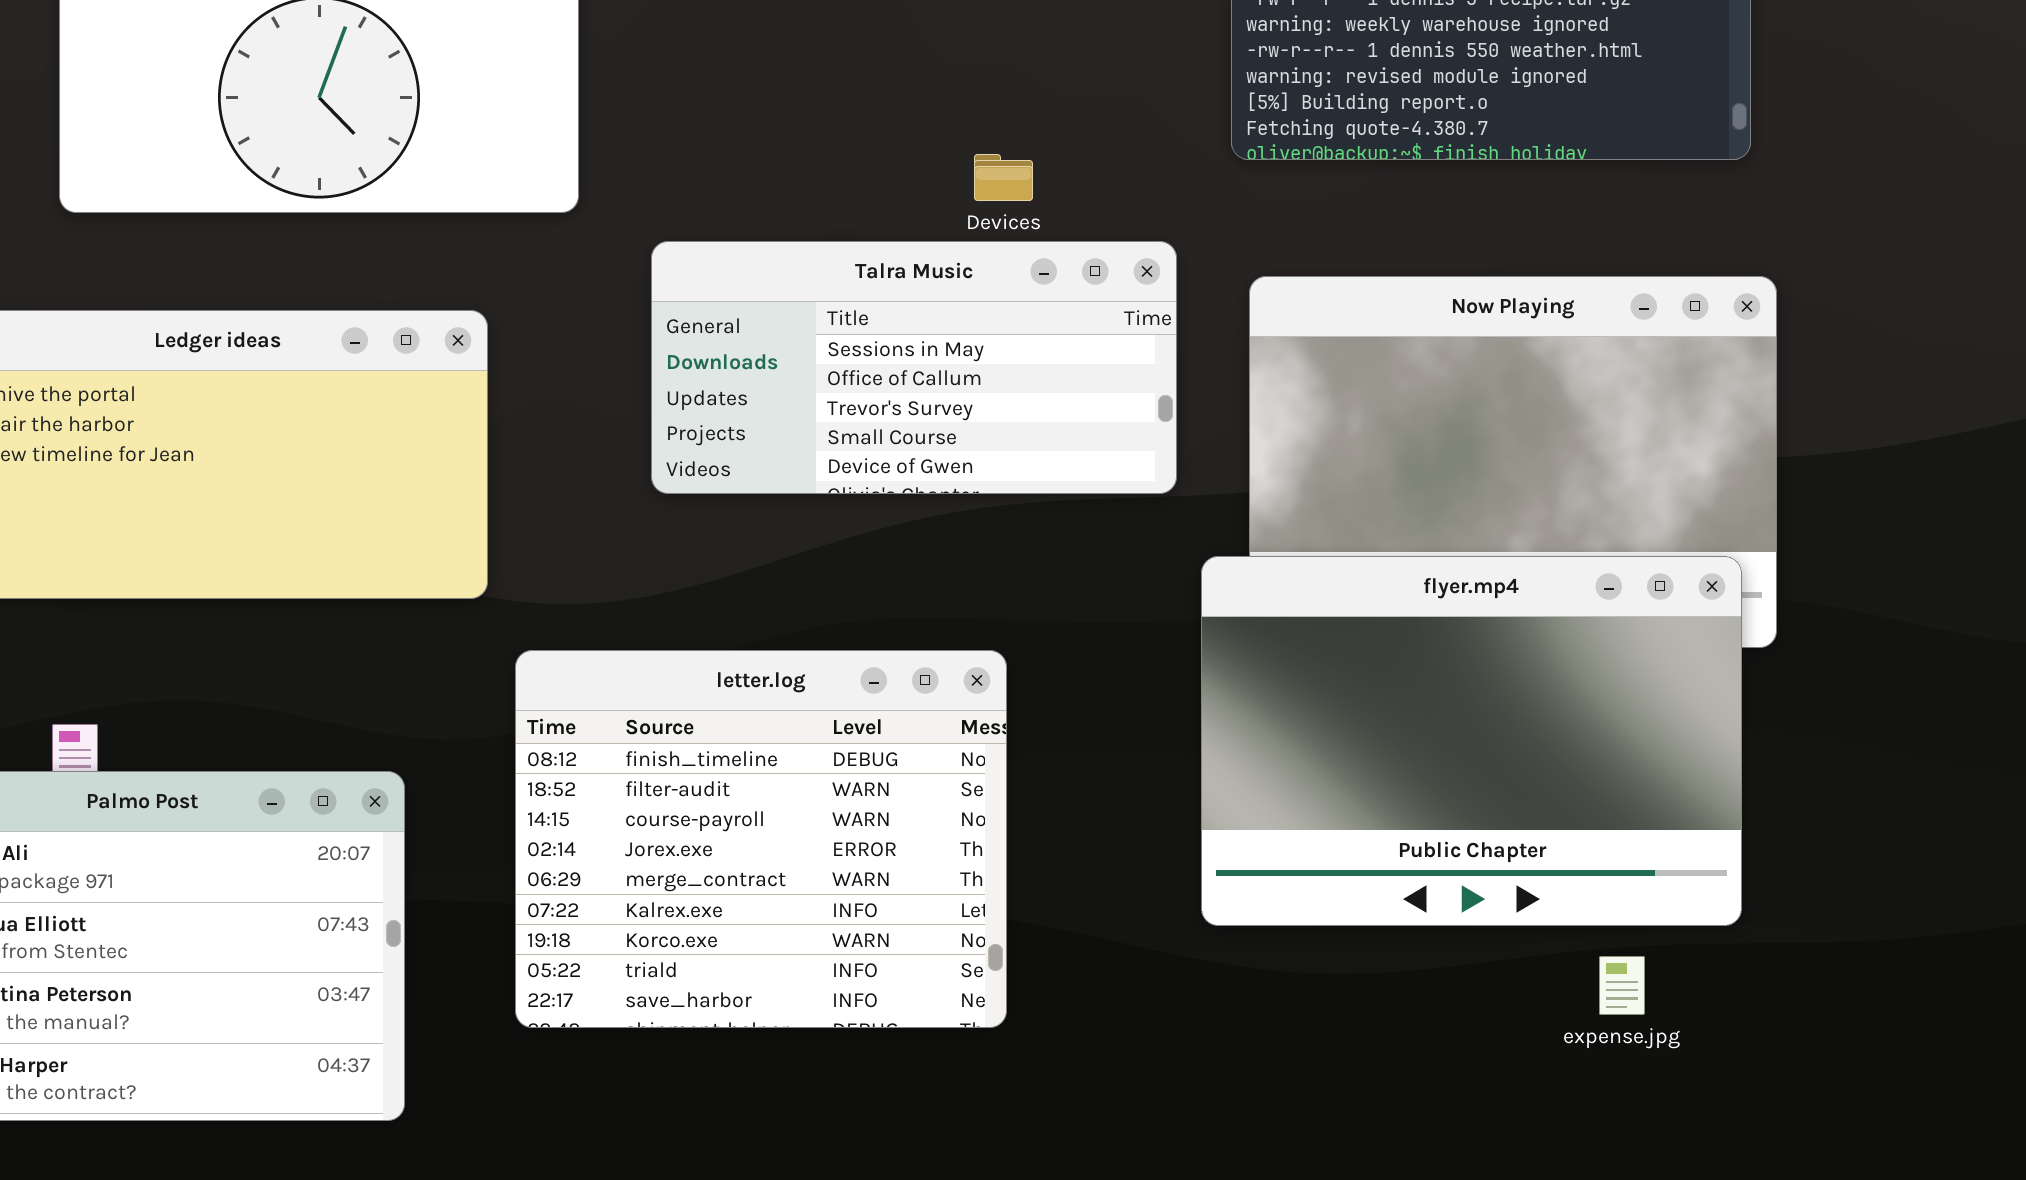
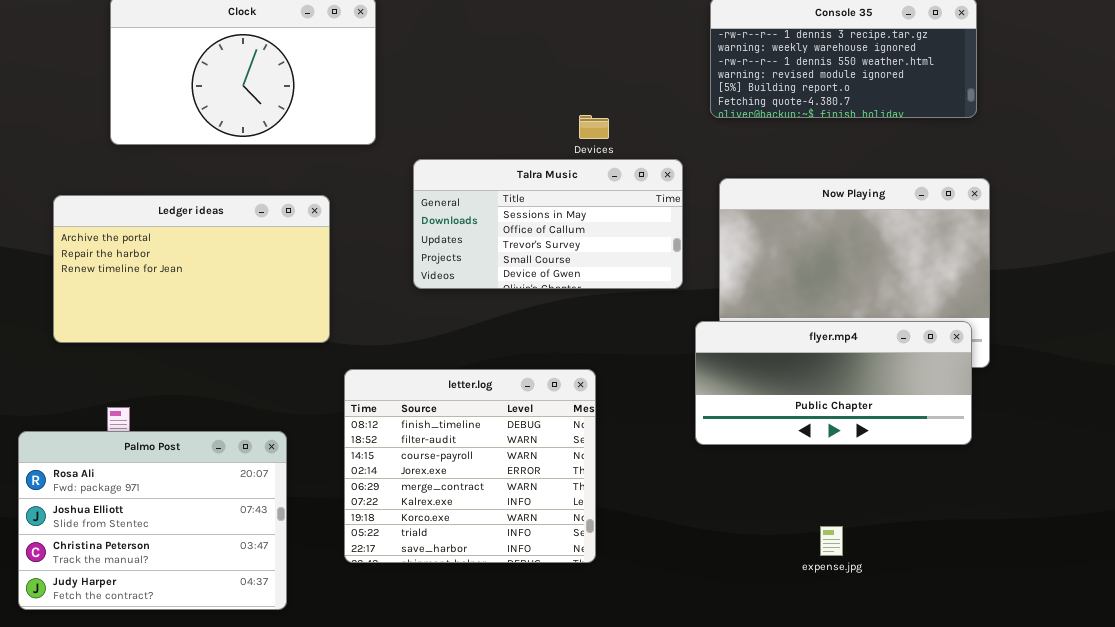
flyer.mp4: [1201,556,1742,926] -> [695,321,972,445], resized
expense.jpg: [1599,956,1645,1015] -> [820,526,843,556], moved

